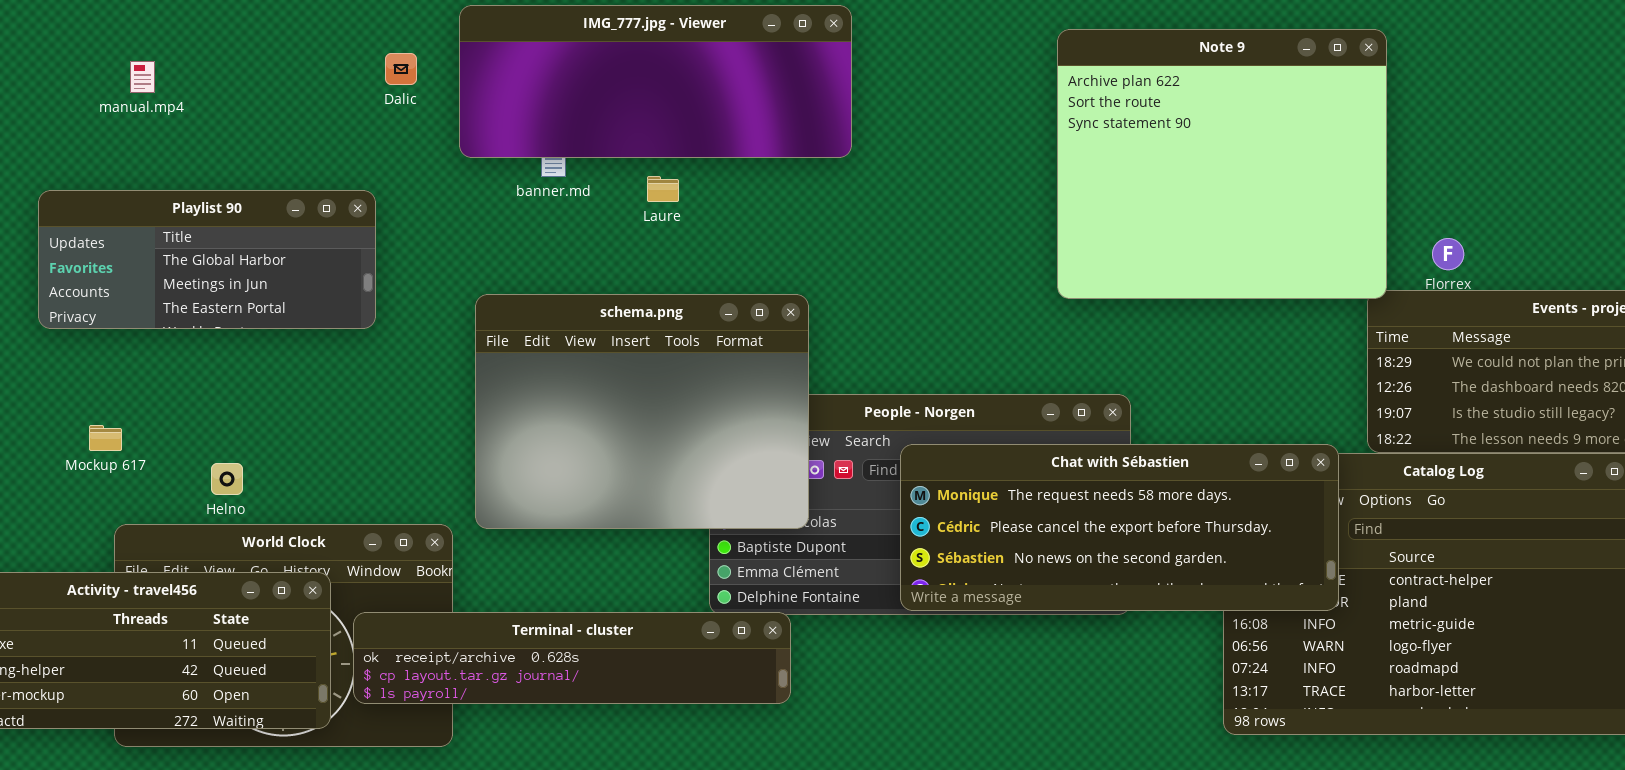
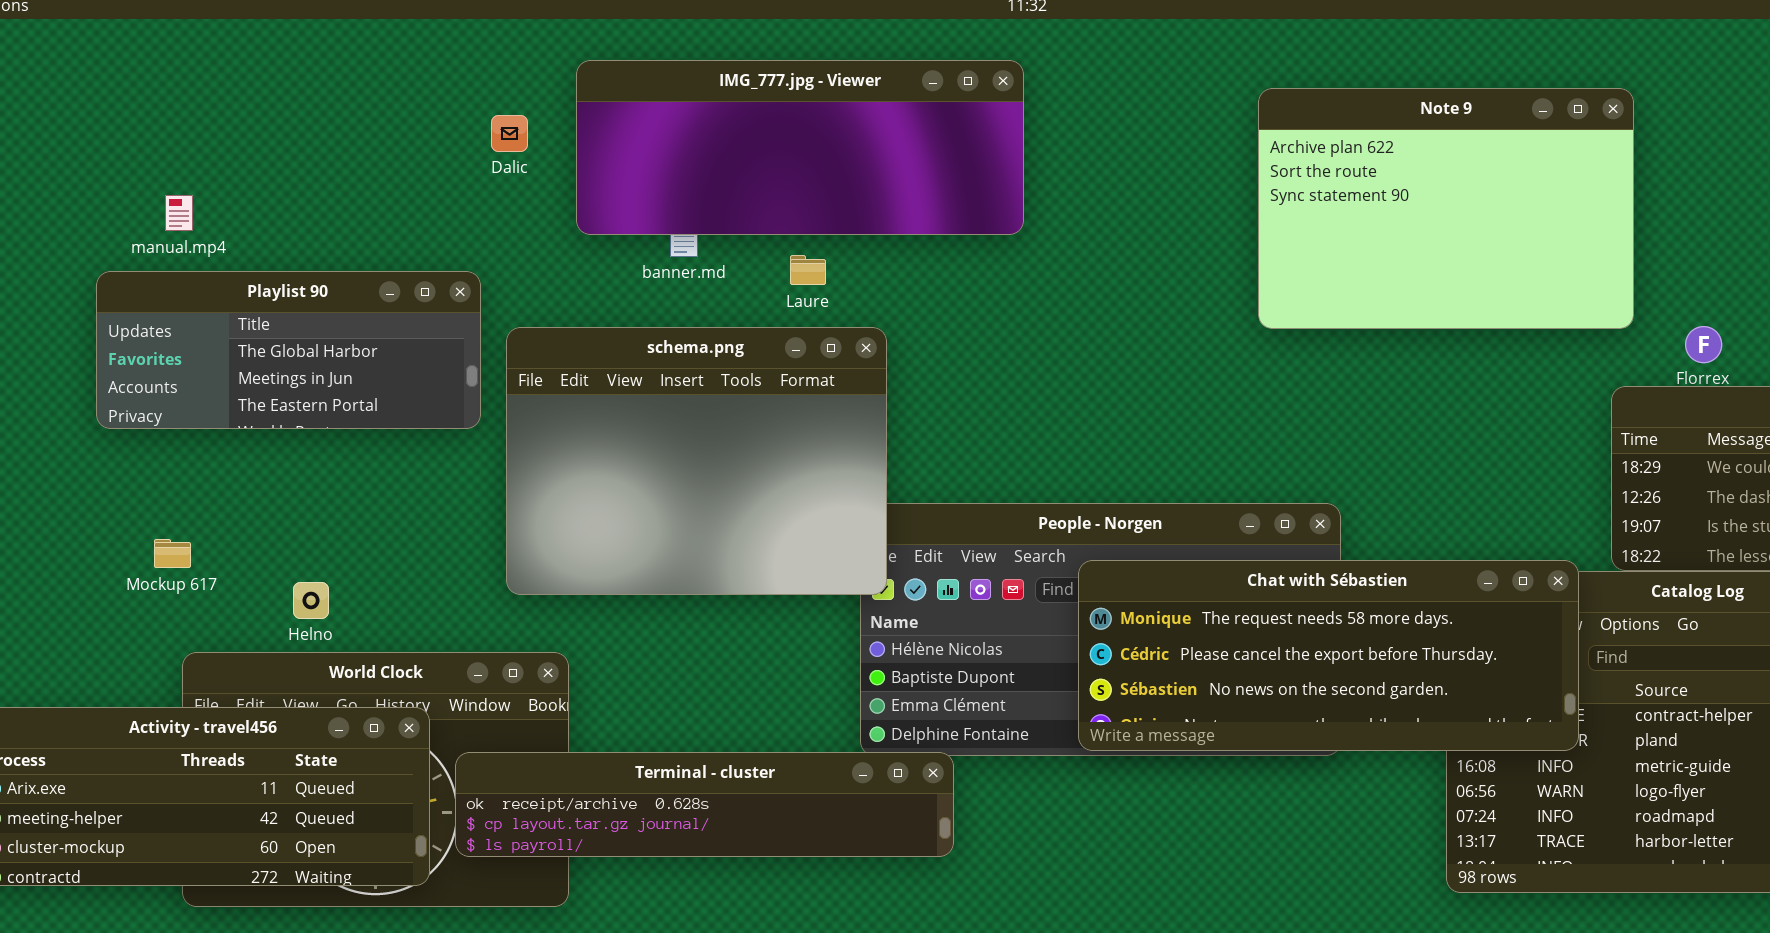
Note 9: [1057,29,1387,299] -> [1258,88,1634,329], resized
manual.mp4: [130,61,155,93] -> [165,195,193,231], moved
schema.png: [475,294,809,529] -> [506,327,887,595], moved

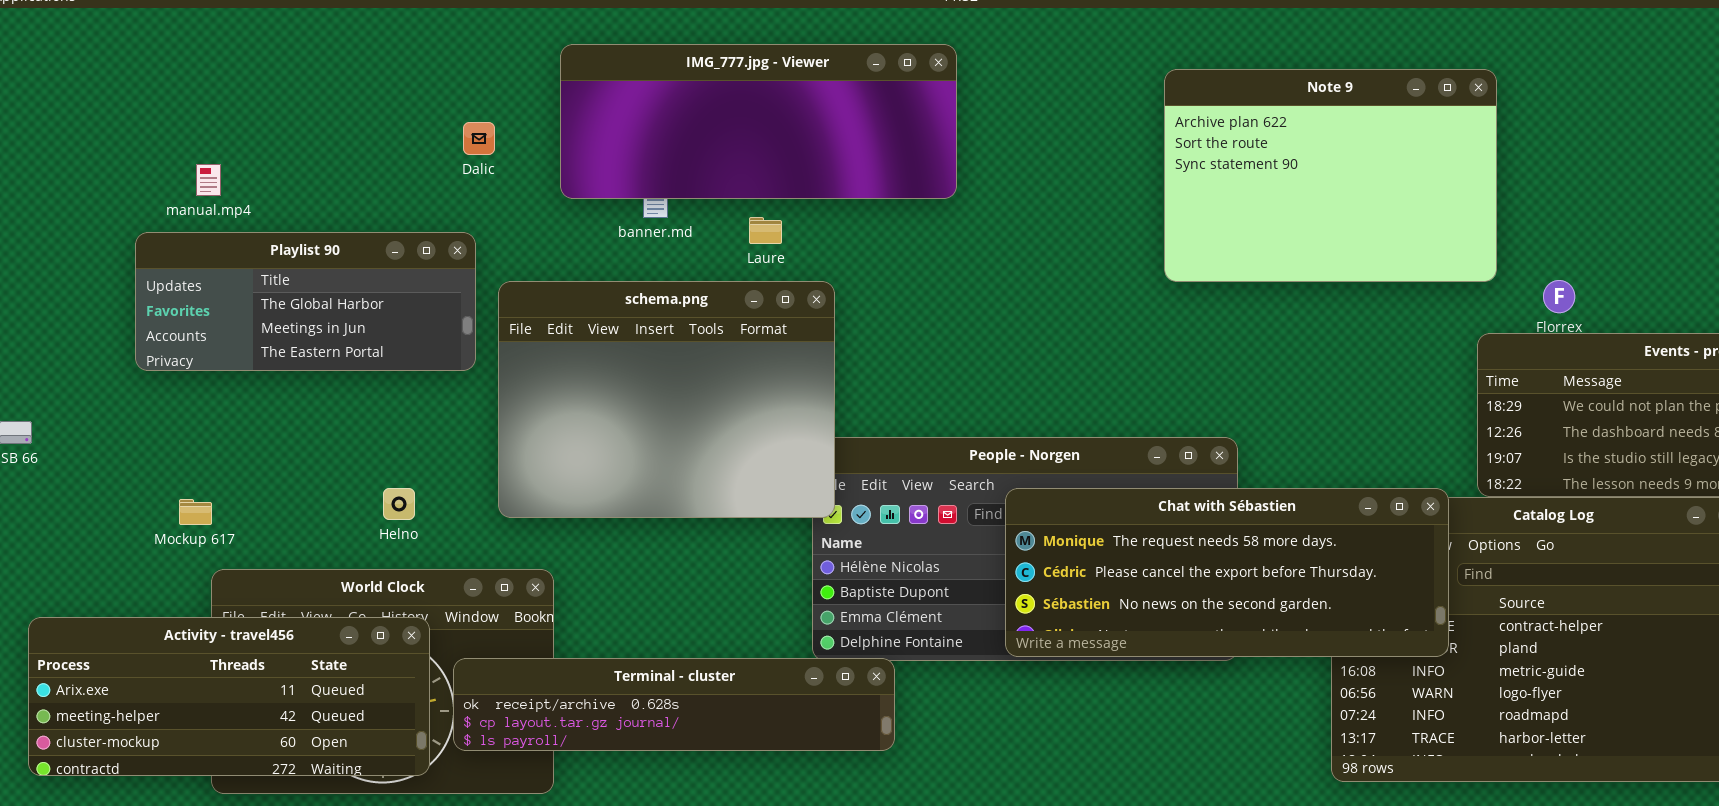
Dalic: [491,115,528,152] -> [463,122,495,155], moved
Mockup 617: [154,539,191,568] -> [179,499,212,525], moved
Helno: [293,582,329,619] -> [383,488,415,520], moved

